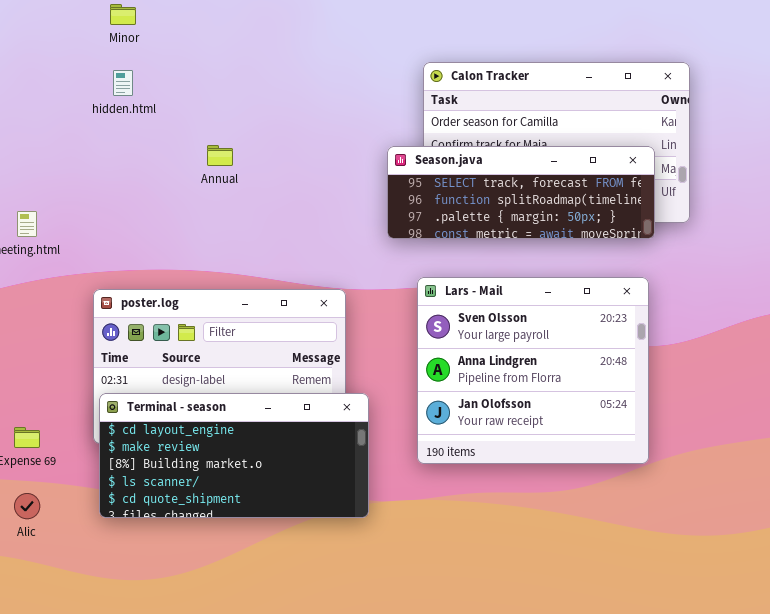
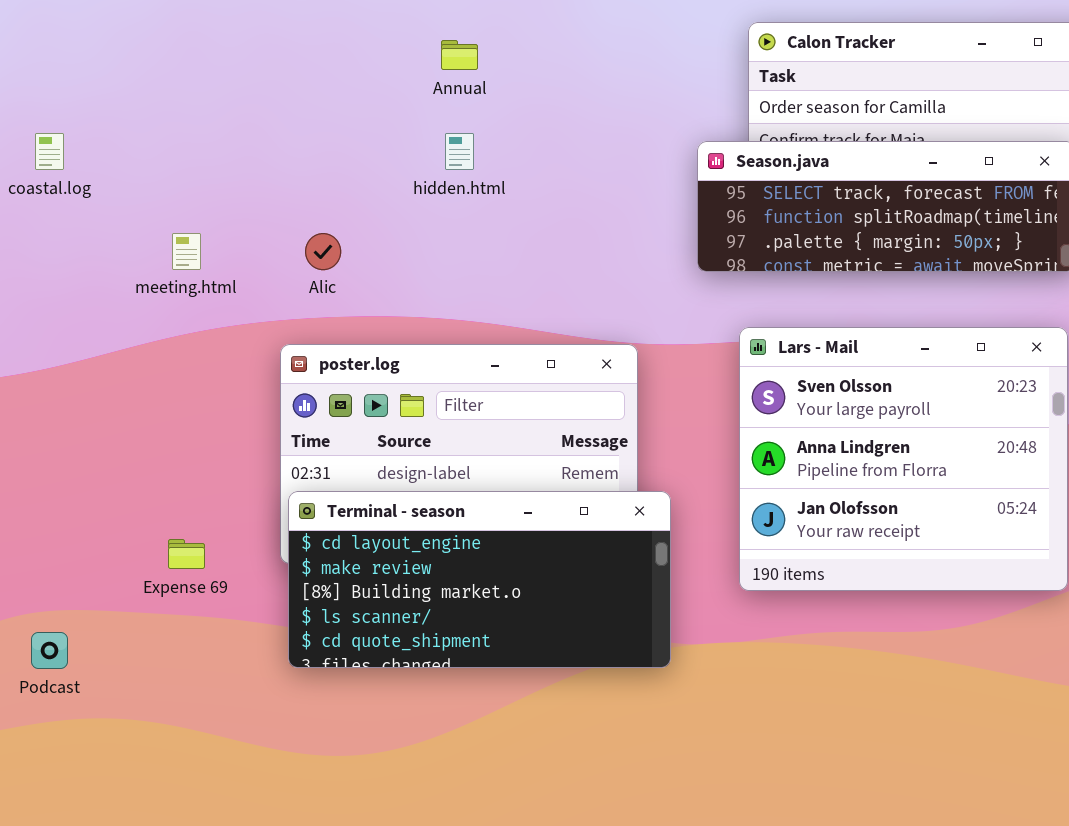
hidden.html: [113,70,133,96] -> [445,133,474,170], moved
Annual: [207,145,233,166] -> [441,40,478,70], moved
Alic: [14,493,40,519] -> [305,233,341,270], moved

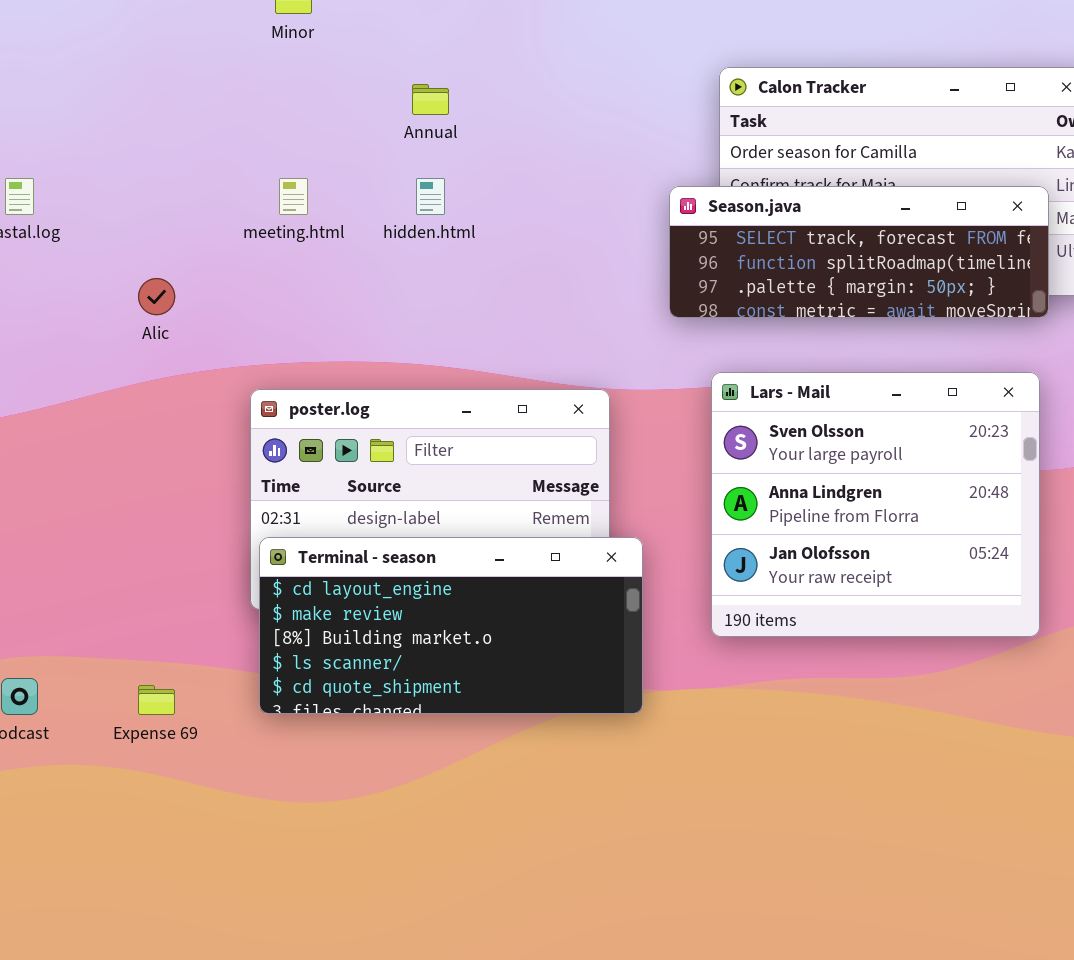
meeting.html: [172,233,201,270] -> [279,178,308,215], moved
Alic: [305,233,341,270] -> [138,278,175,315], moved
Expense 69: [168,539,205,569] -> [138,685,175,715], moved

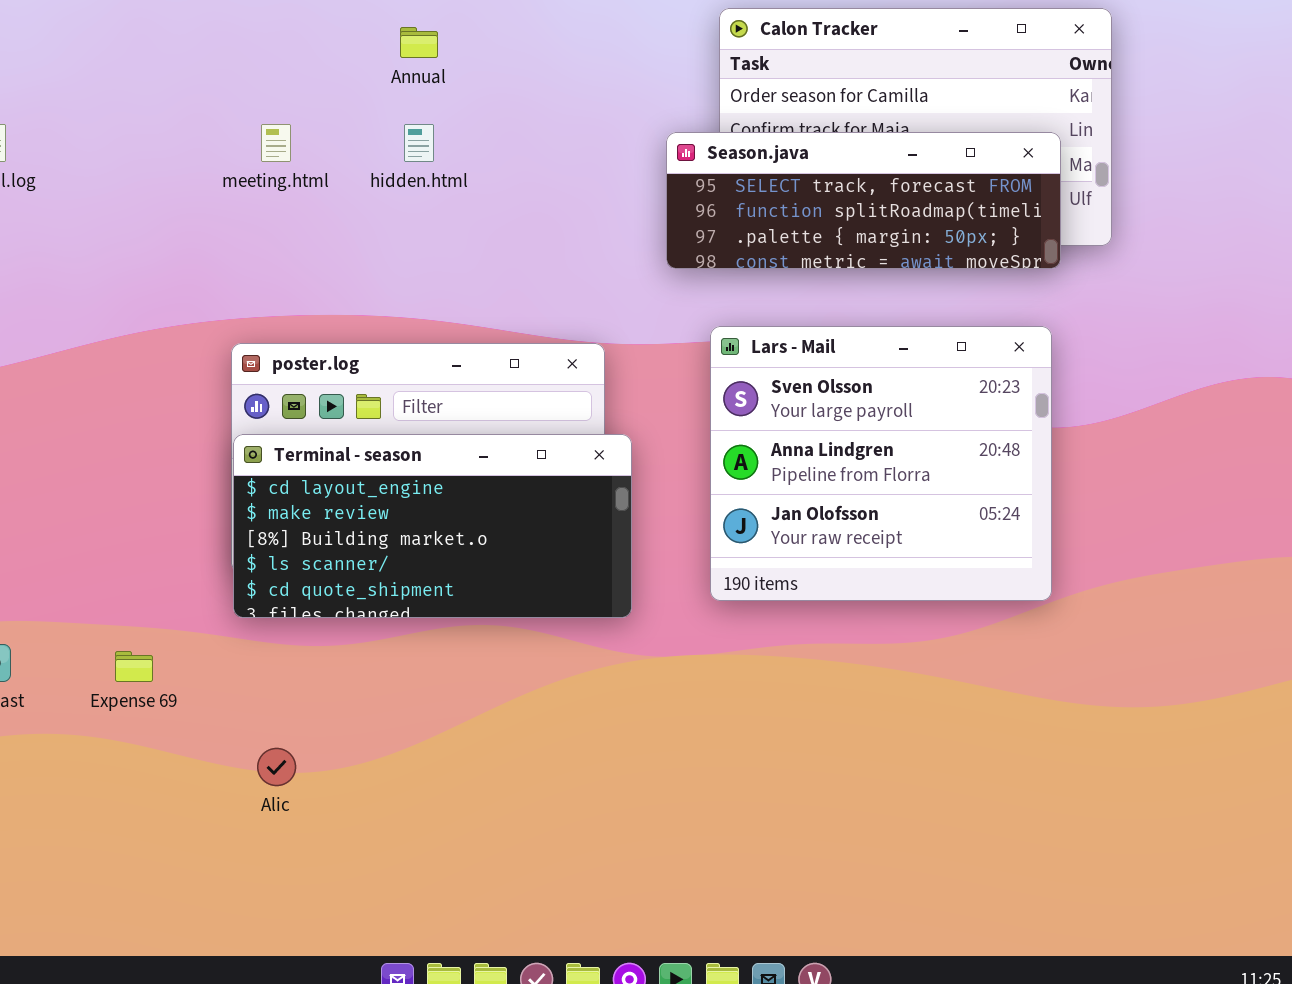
Alic: [138,278,175,315] -> [257,748,296,786], moved
Terminal - season: [259,537,643,714] -> [233,434,632,618], moved

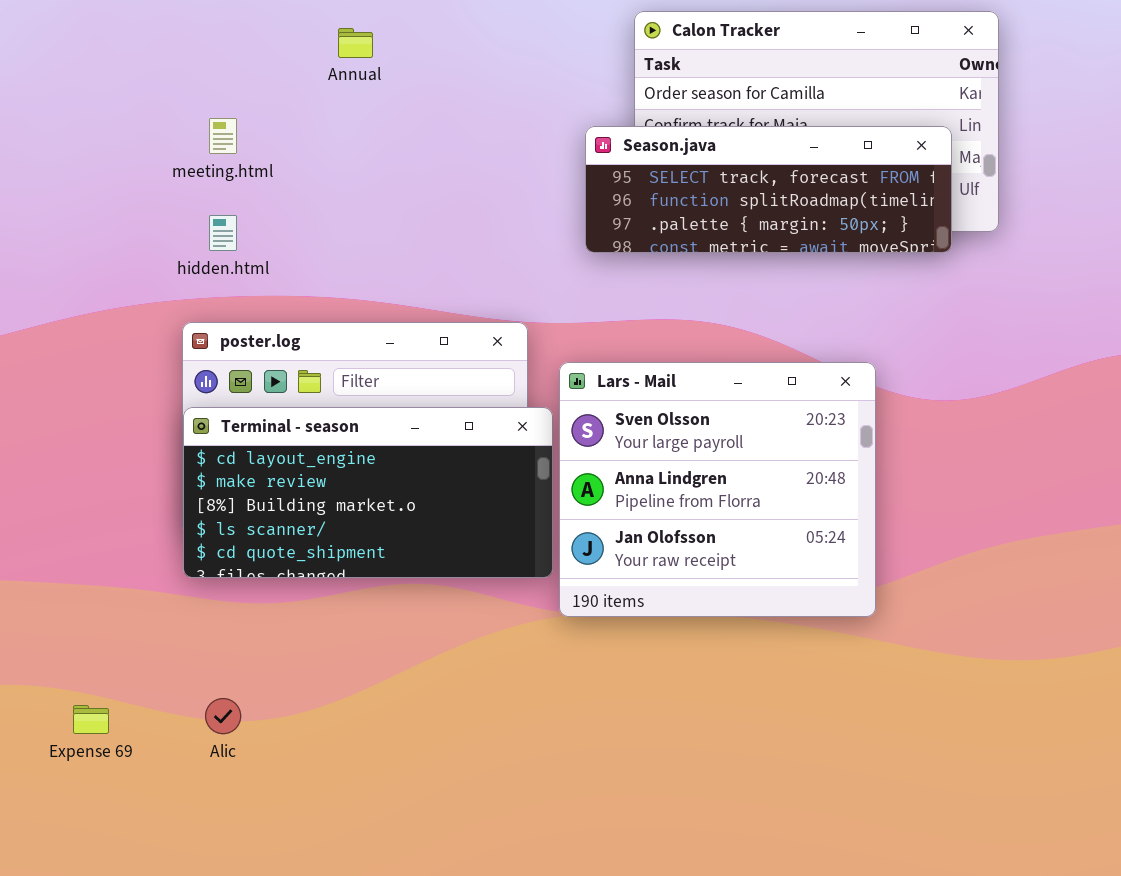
hidden.html: [404,124,434,162] -> [209,215,237,251], moved
Lars - Mail: [710,326,1052,601] -> [559,362,876,617], moved
Expense 69: [115,651,153,682] -> [73,705,109,734], moved

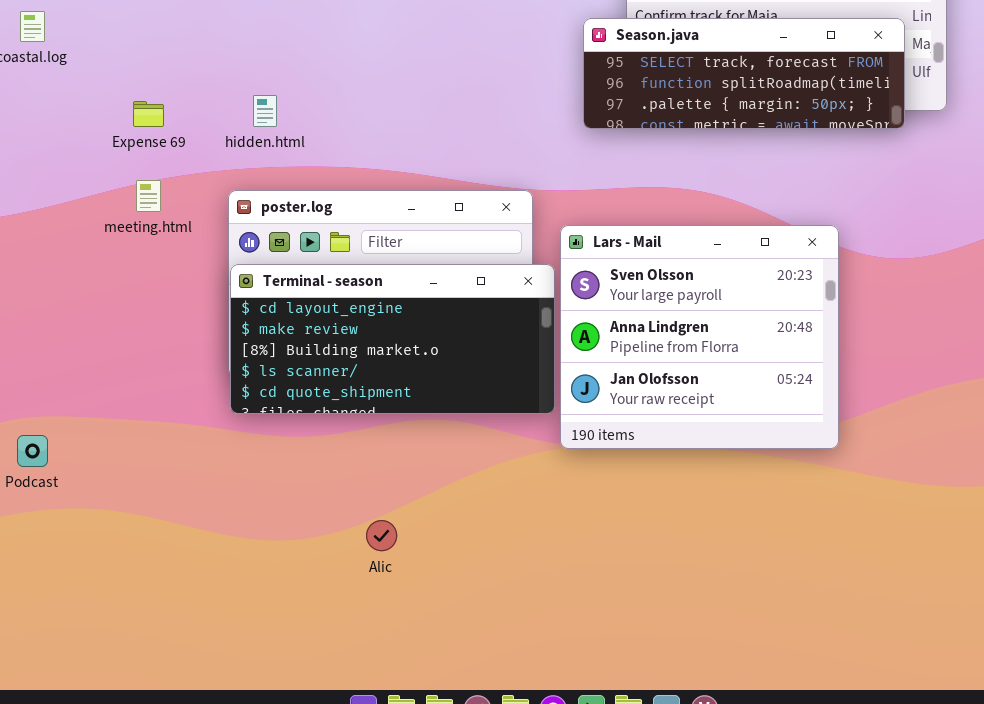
meeting.html: [209,118,237,154] -> [136,180,161,212], moved
Alic: [205,698,241,734] -> [366,520,397,551], moved
Expense 69: [73,705,109,734] -> [133,101,164,127], moved

